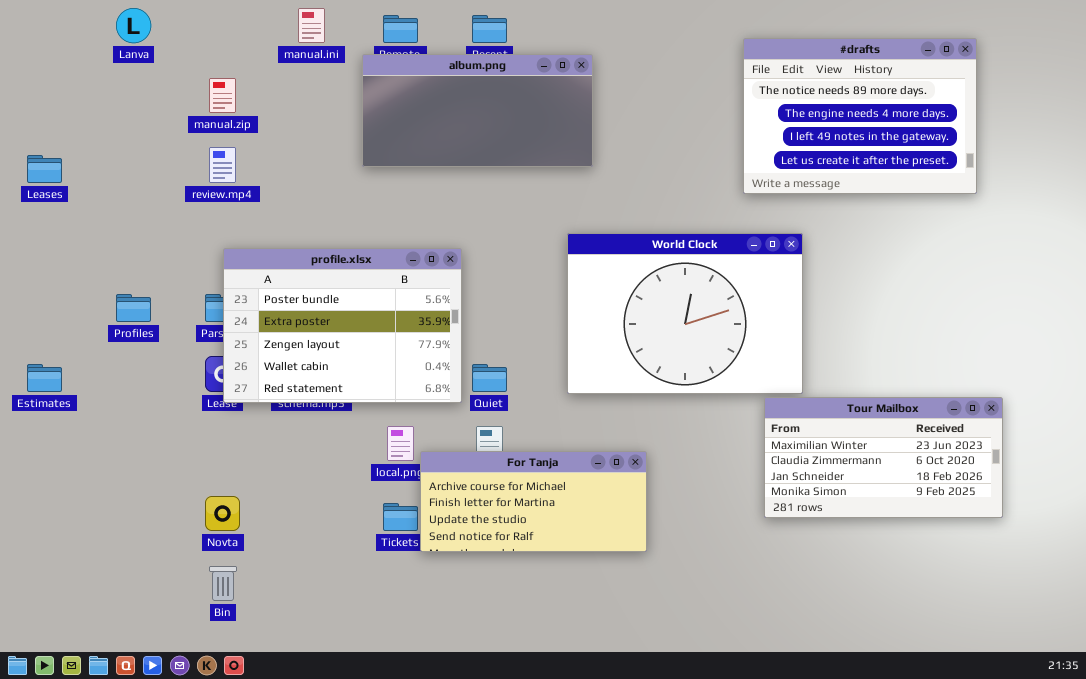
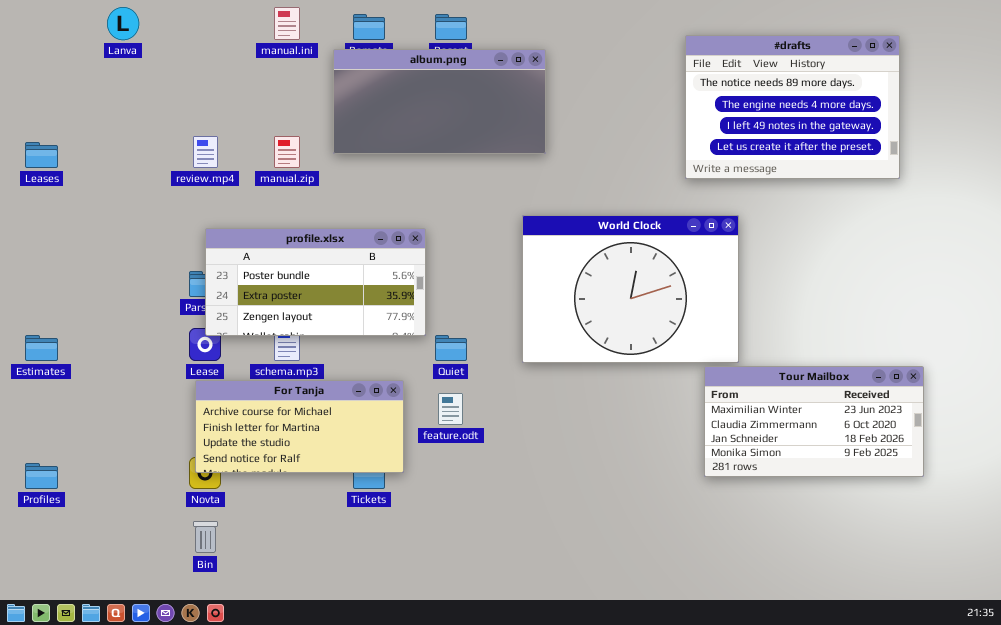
manual.zip: [209,78,236,113] -> [274,136,300,168], moved
profile.xlsx: [223,248,462,403] -> [205,228,426,336], resized
Profiles: [116,294,151,322] -> [25,463,58,489], moved
For Tanja: [420,451,647,552] -> [195,380,404,473], moved

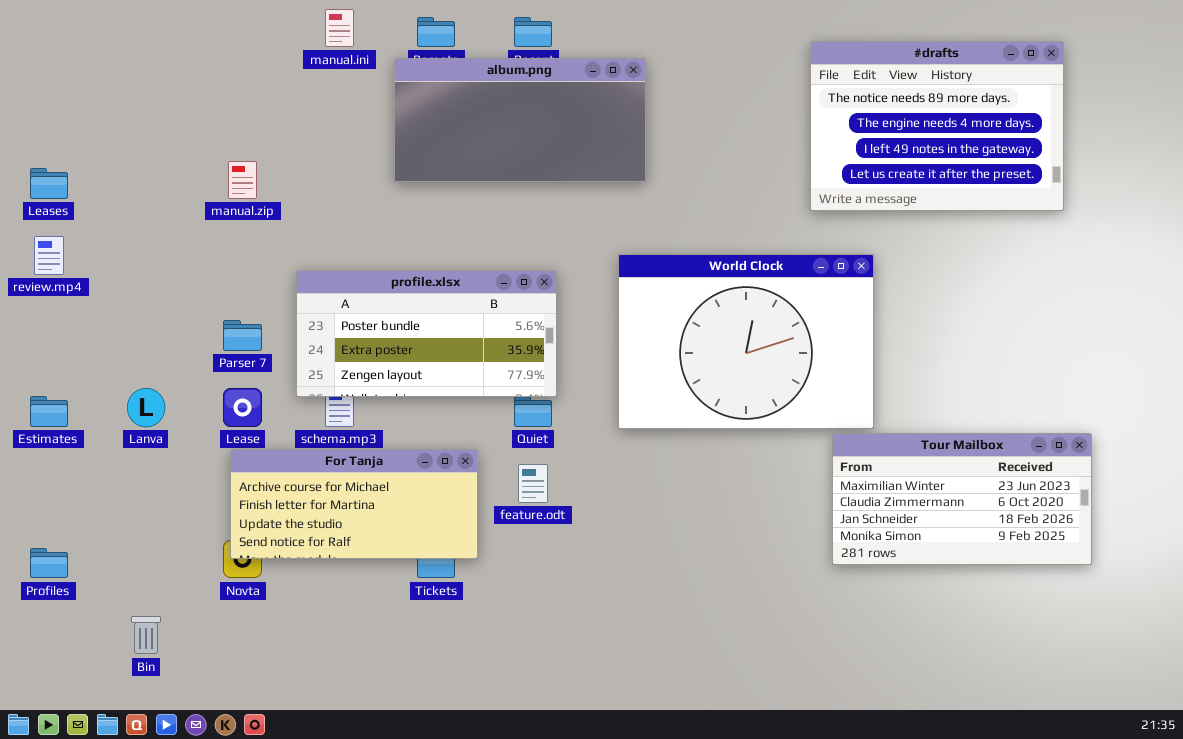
Lanva: [107,7,139,40] -> [127,388,165,427], moved
review.mp4: [193,136,218,168] -> [34,236,64,275], moved
manual.zip: [274,136,300,168] -> [228,161,257,199], moved
profile.xlsx: [205,228,426,336] -> [296,270,557,397], moved
Bin: [193,521,218,553] -> [131,616,161,654], moved

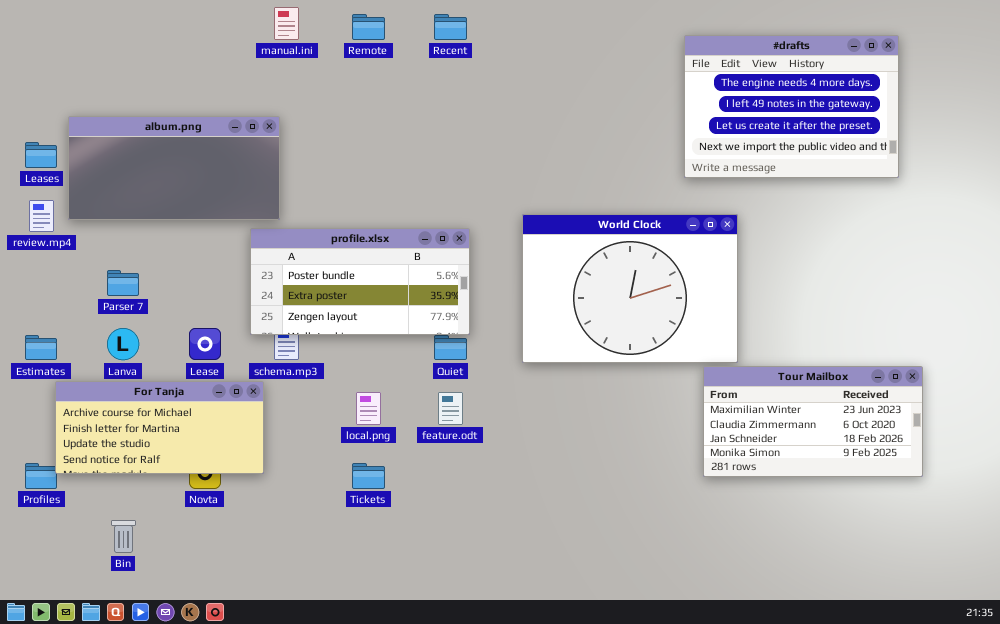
#drafts: [810,41,1064,211] -> [684,35,899,178], scrolled down 1 row
album.png: [394,58,646,182] -> [68,116,280,220], moved
Parser 7: [223,320,262,351] -> [107,270,139,296], moved
For Tanja: [230,449,478,559] -> [55,381,264,474], moved

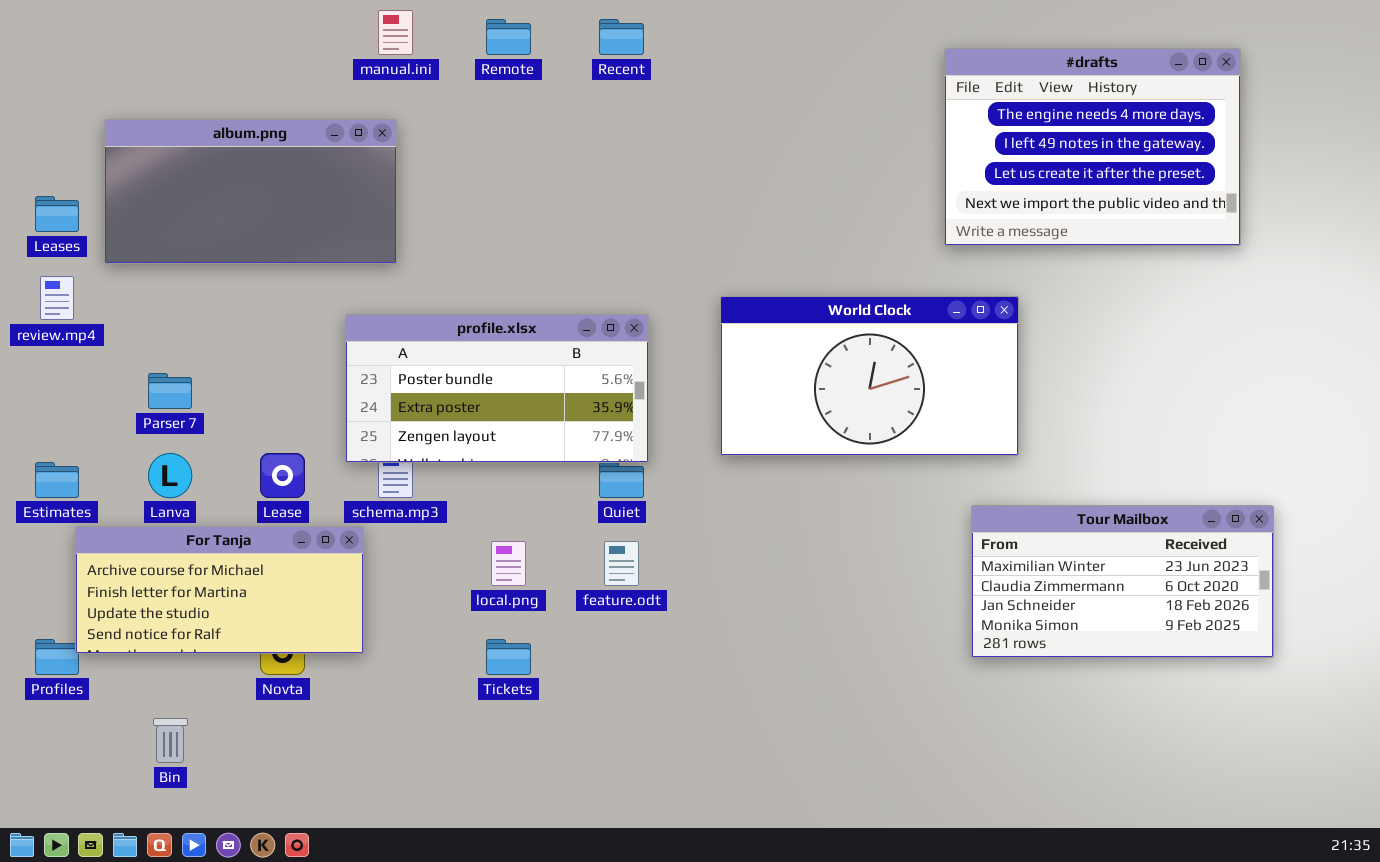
album.png: [68,116,280,220] -> [104,119,397,264], moved
World Clock: [522,214,738,363] -> [720,296,1019,456], resized

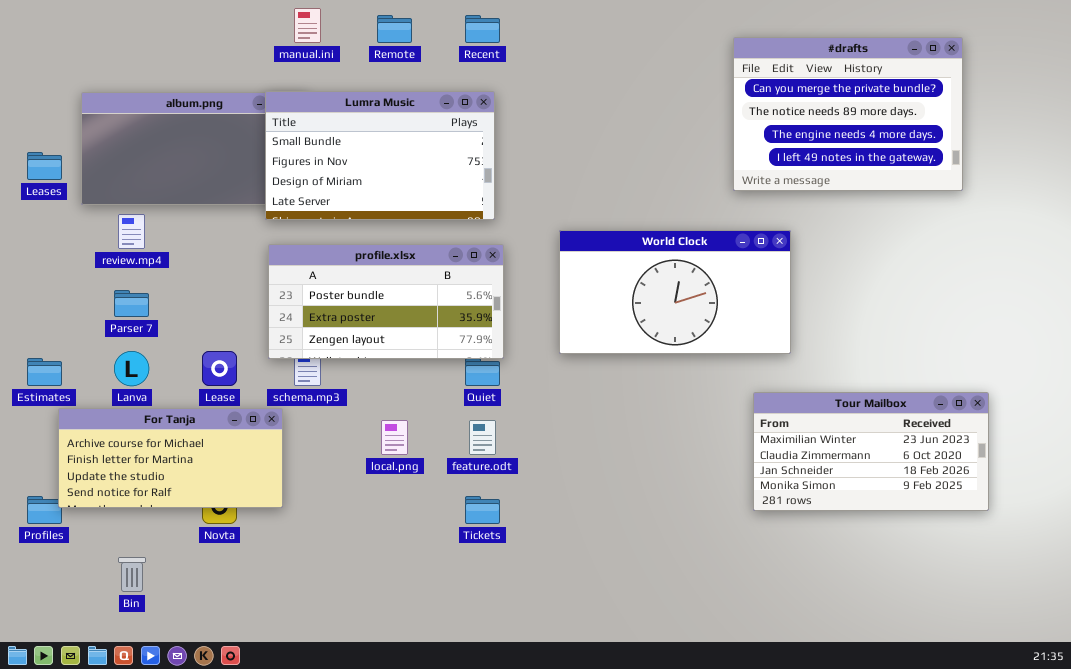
#drafts: [944,48,1241,246] -> [733,37,963,191], scrolled up 2 rows
Lumra Music: none -> [265,91,495,220], opened
review.mp4: [40,276,74,320] -> [118,214,145,249], moved
Tickets: [486,639,531,675] -> [465,496,500,524], moved

